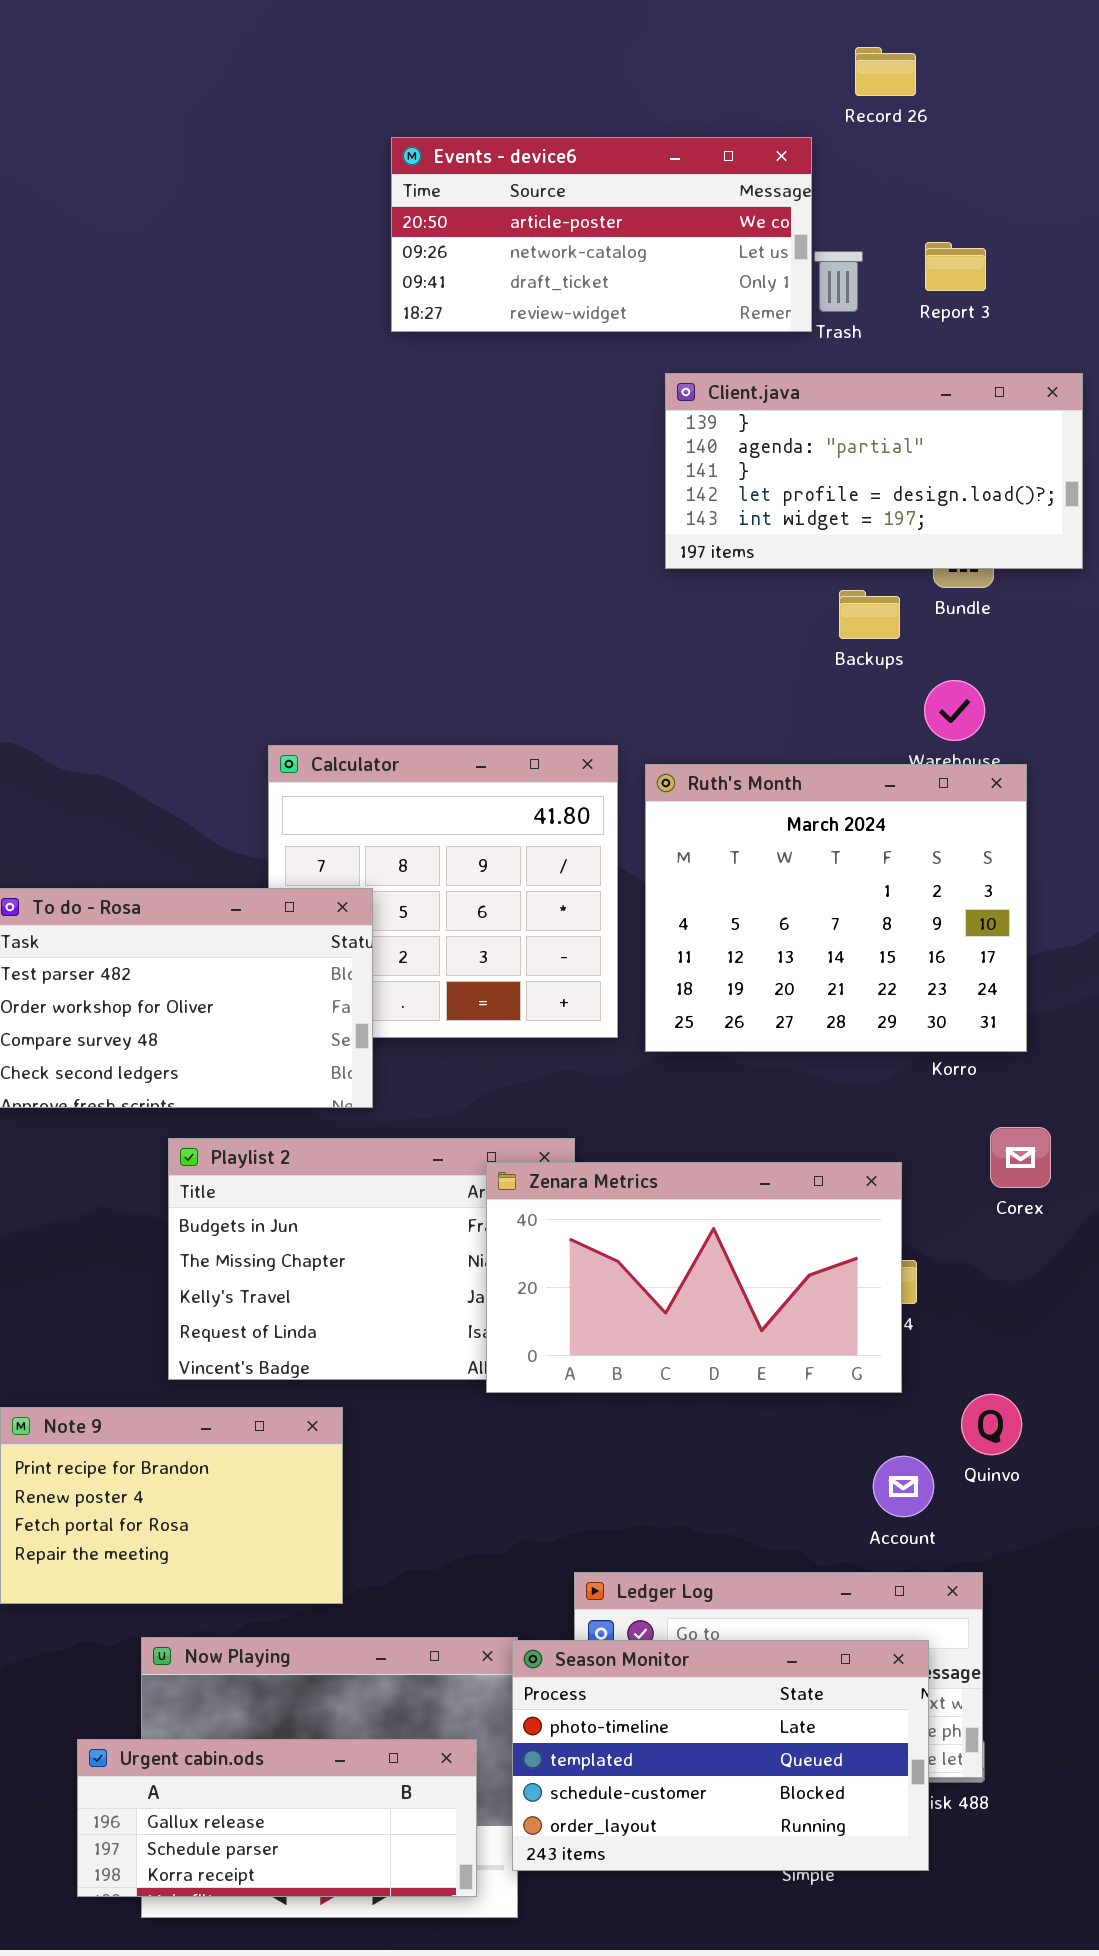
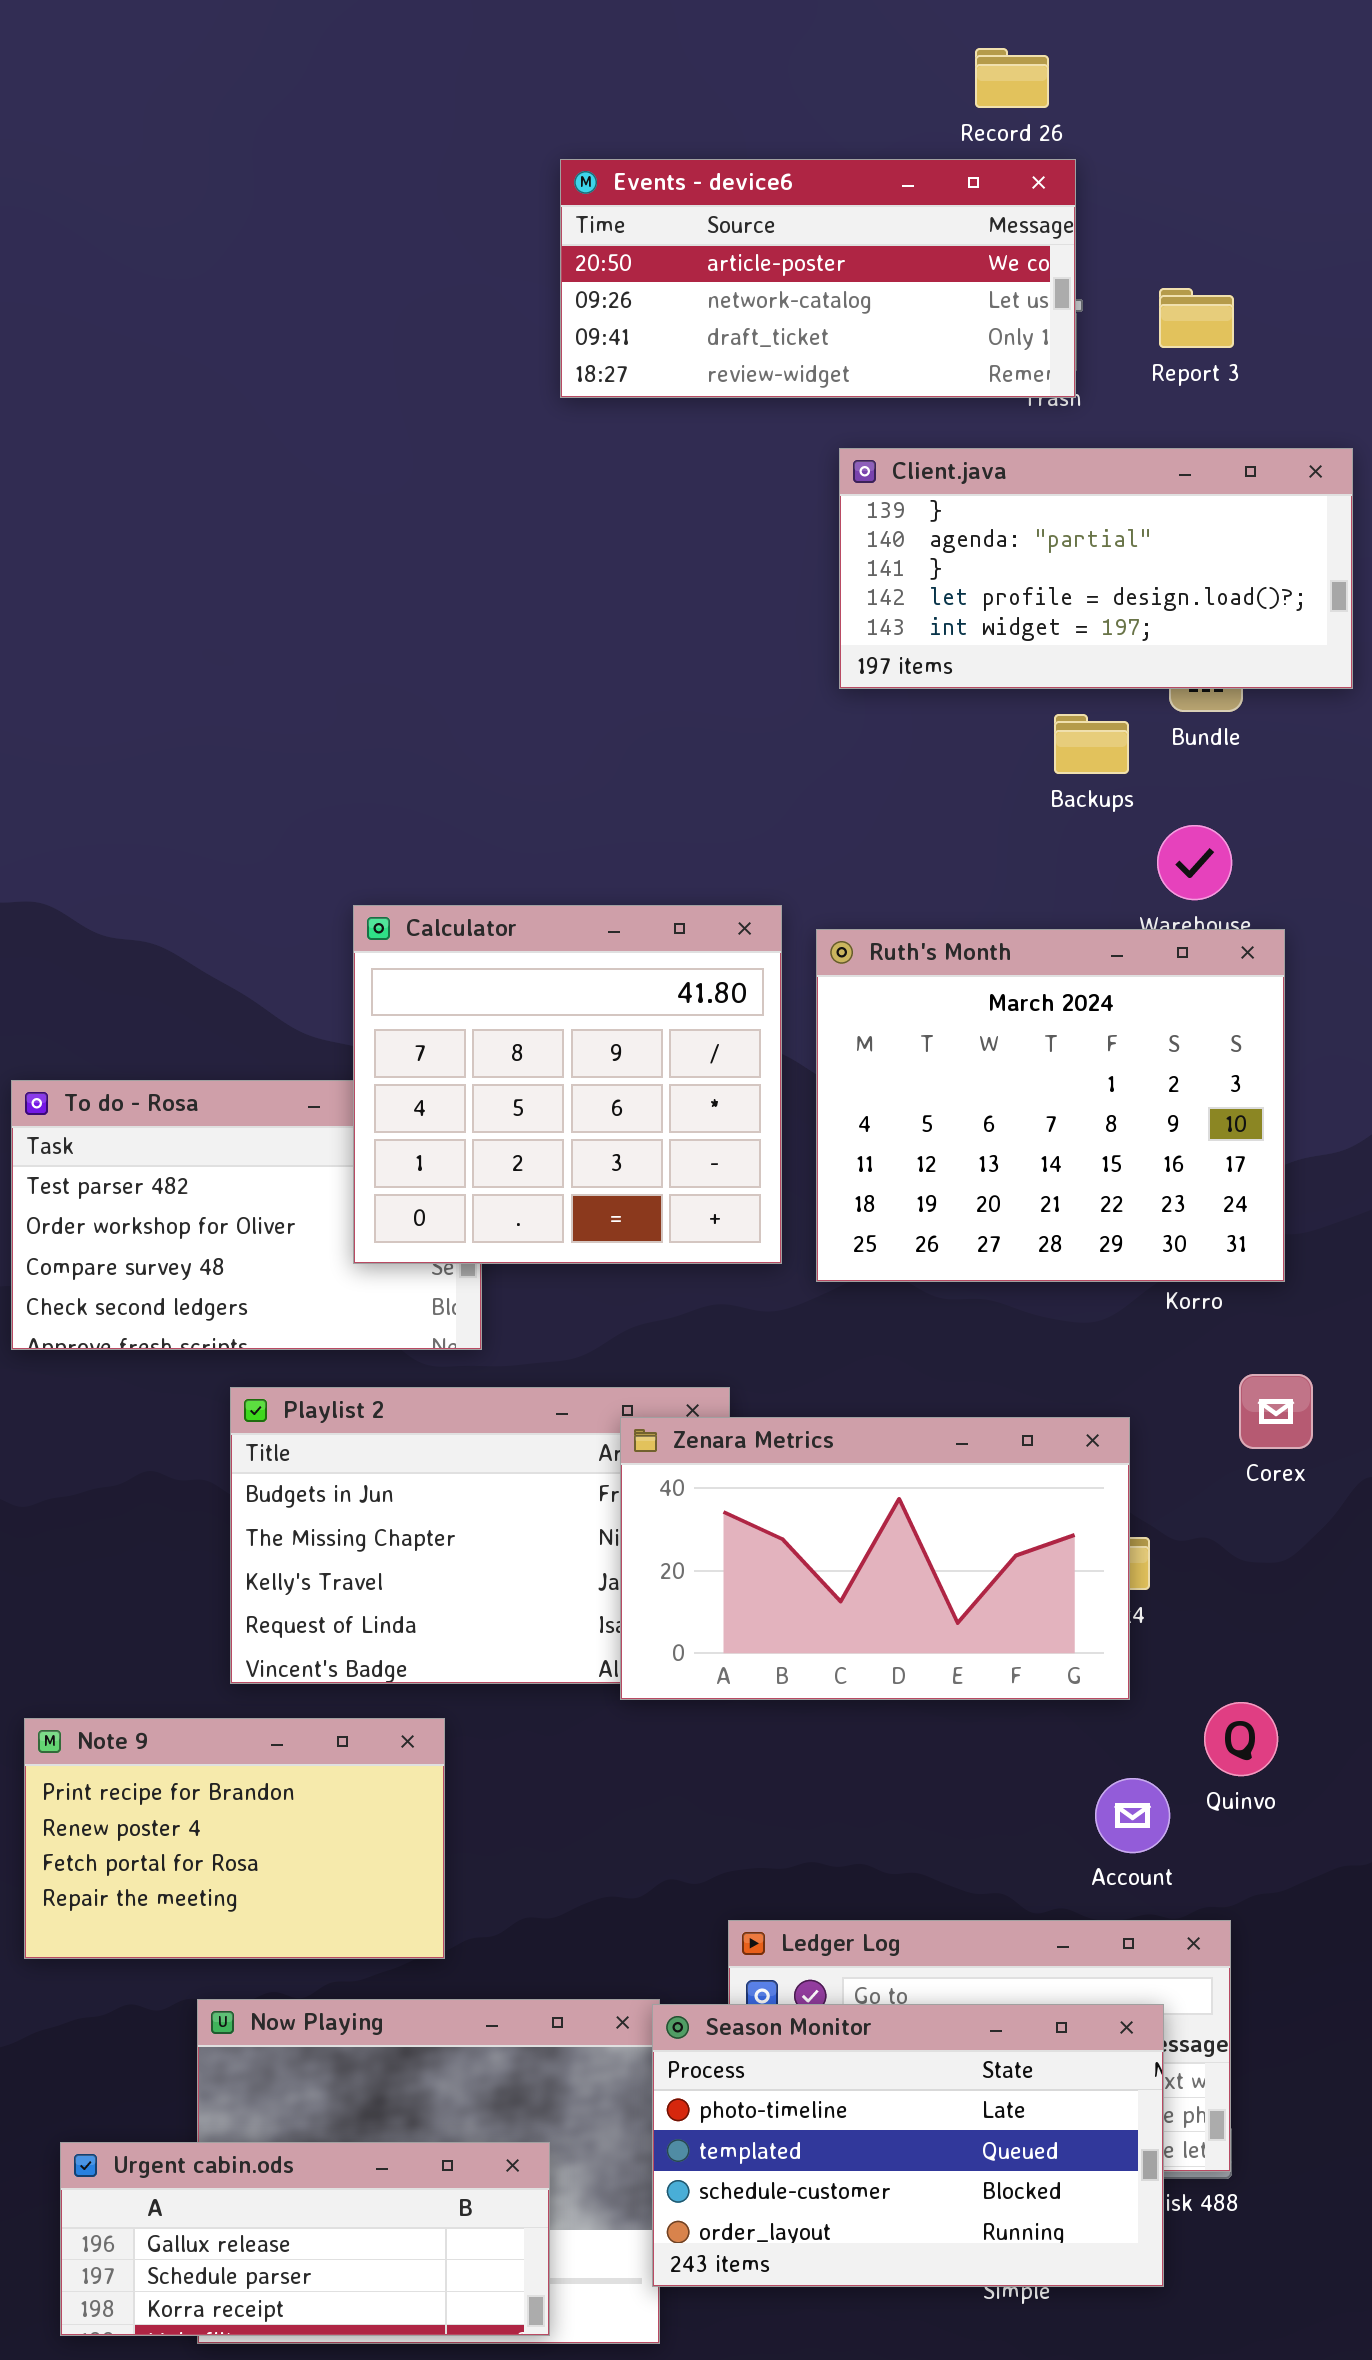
Record 26: [855,47,916,96] -> [975,48,1049,108], moved
Events - device6: [391,137,812,332] -> [560,159,1076,398], moved
Calculator: [268,745,618,1038] -> [353,905,782,1264], raised
Urgent cabin.ods: [77,1739,477,1897] -> [60,2142,550,2336], moved

